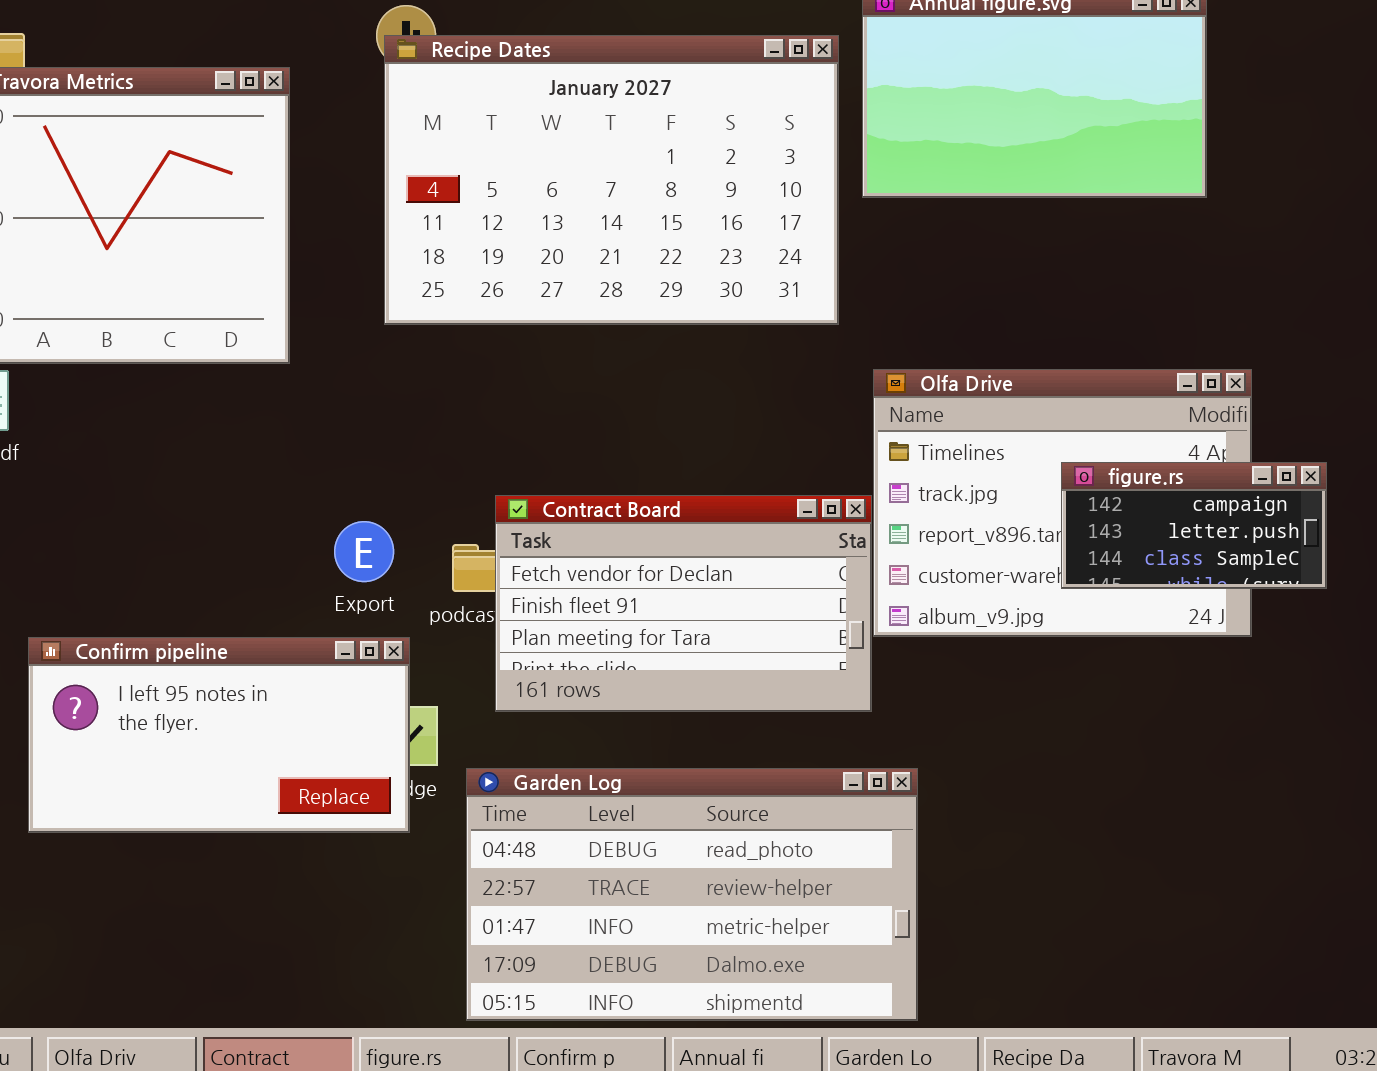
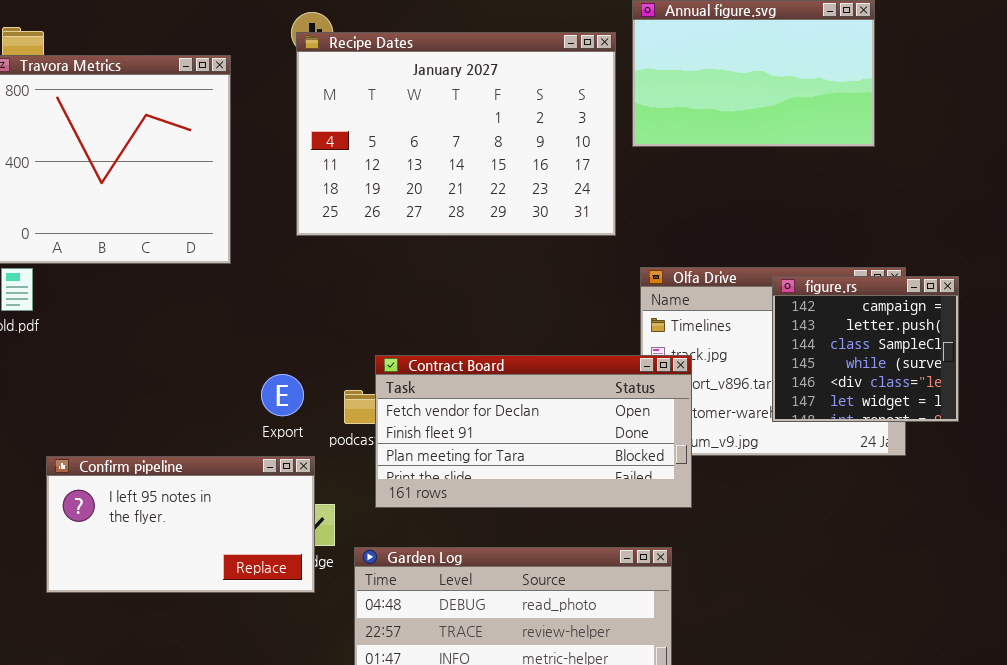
figure.rs: [1061,462,1327,589] -> [772,276,959,422], resized
Contract Board: [495,495,872,712] -> [375,355,692,508], resized

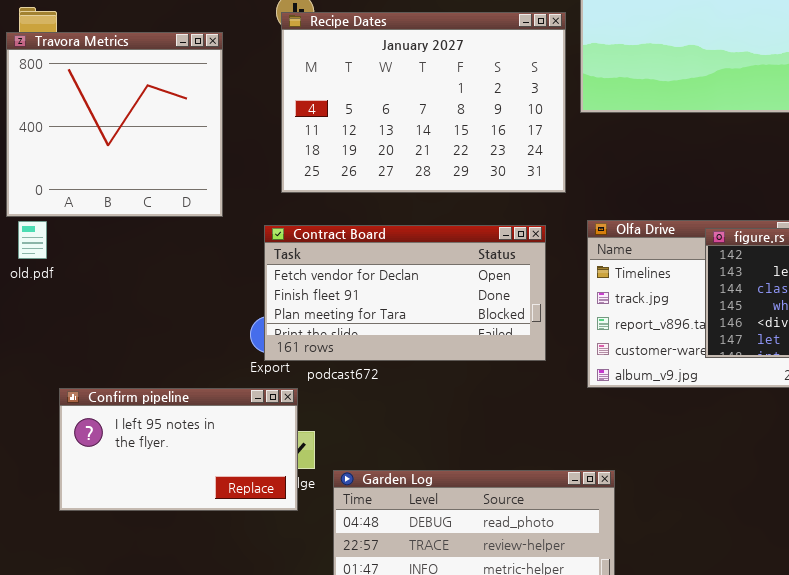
Contract Board: [375,355,692,508] -> [264,225,546,361], moved

